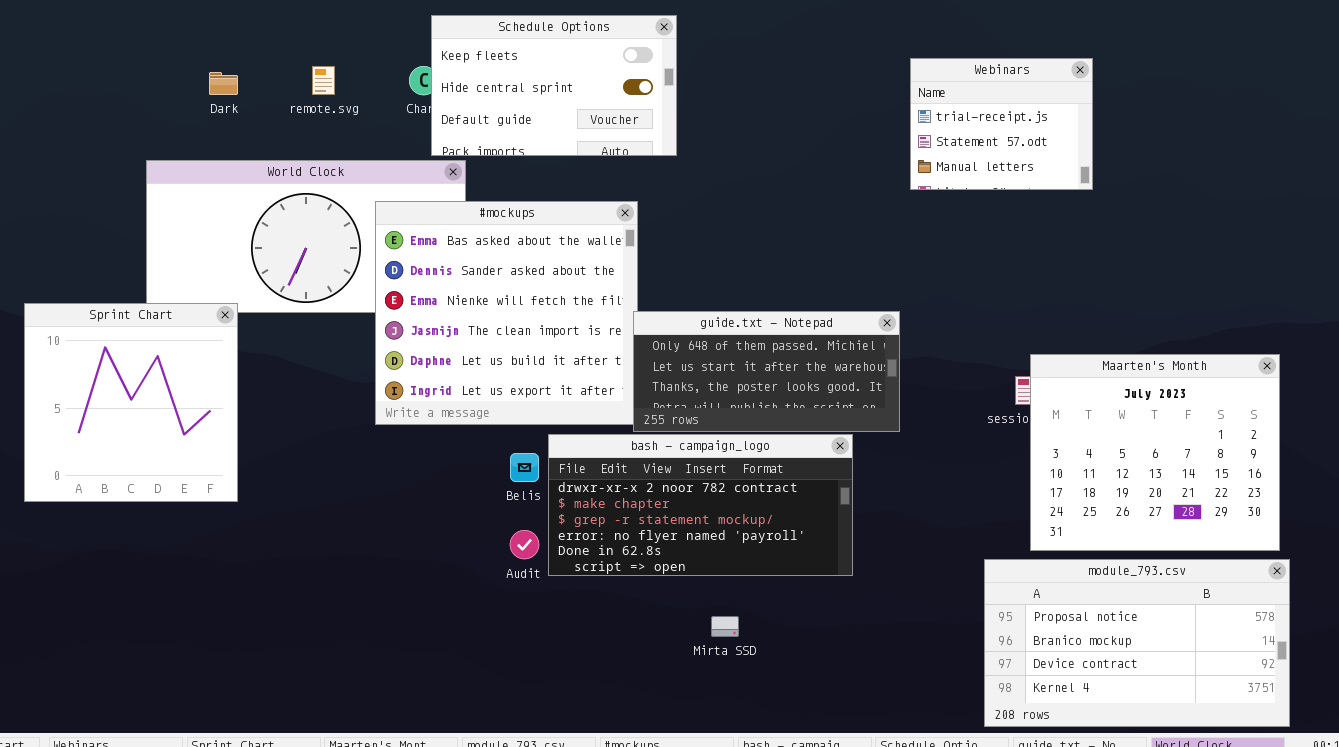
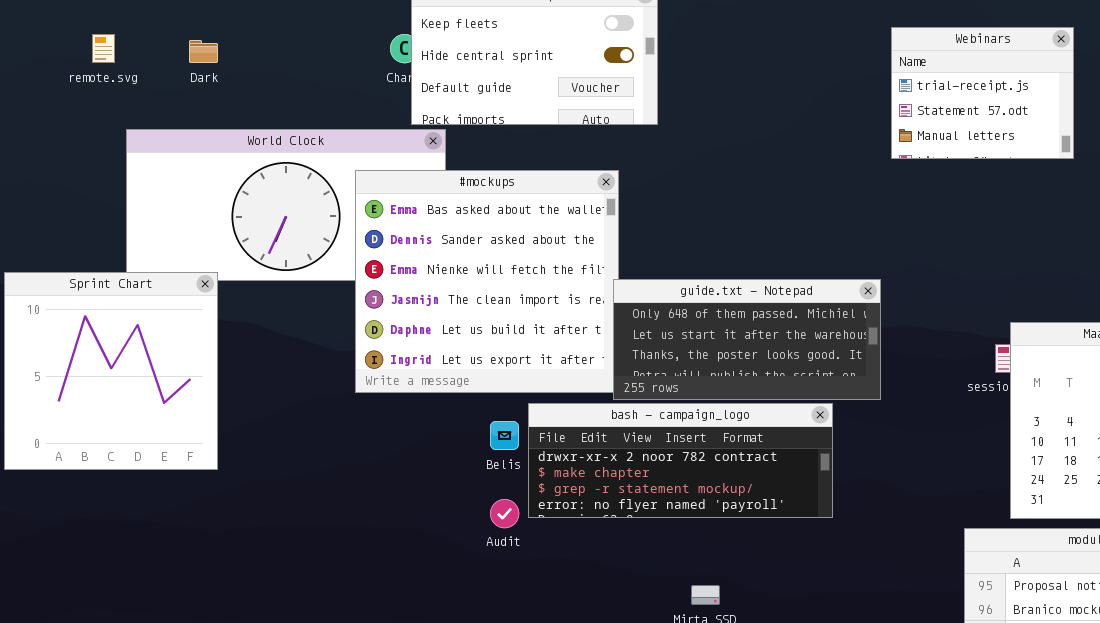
remote.svg: [312,66,335,95] -> [92,34,115,63], moved
bash - campaign_logo: [548,434,853,576] -> [528,403,833,518], resized

